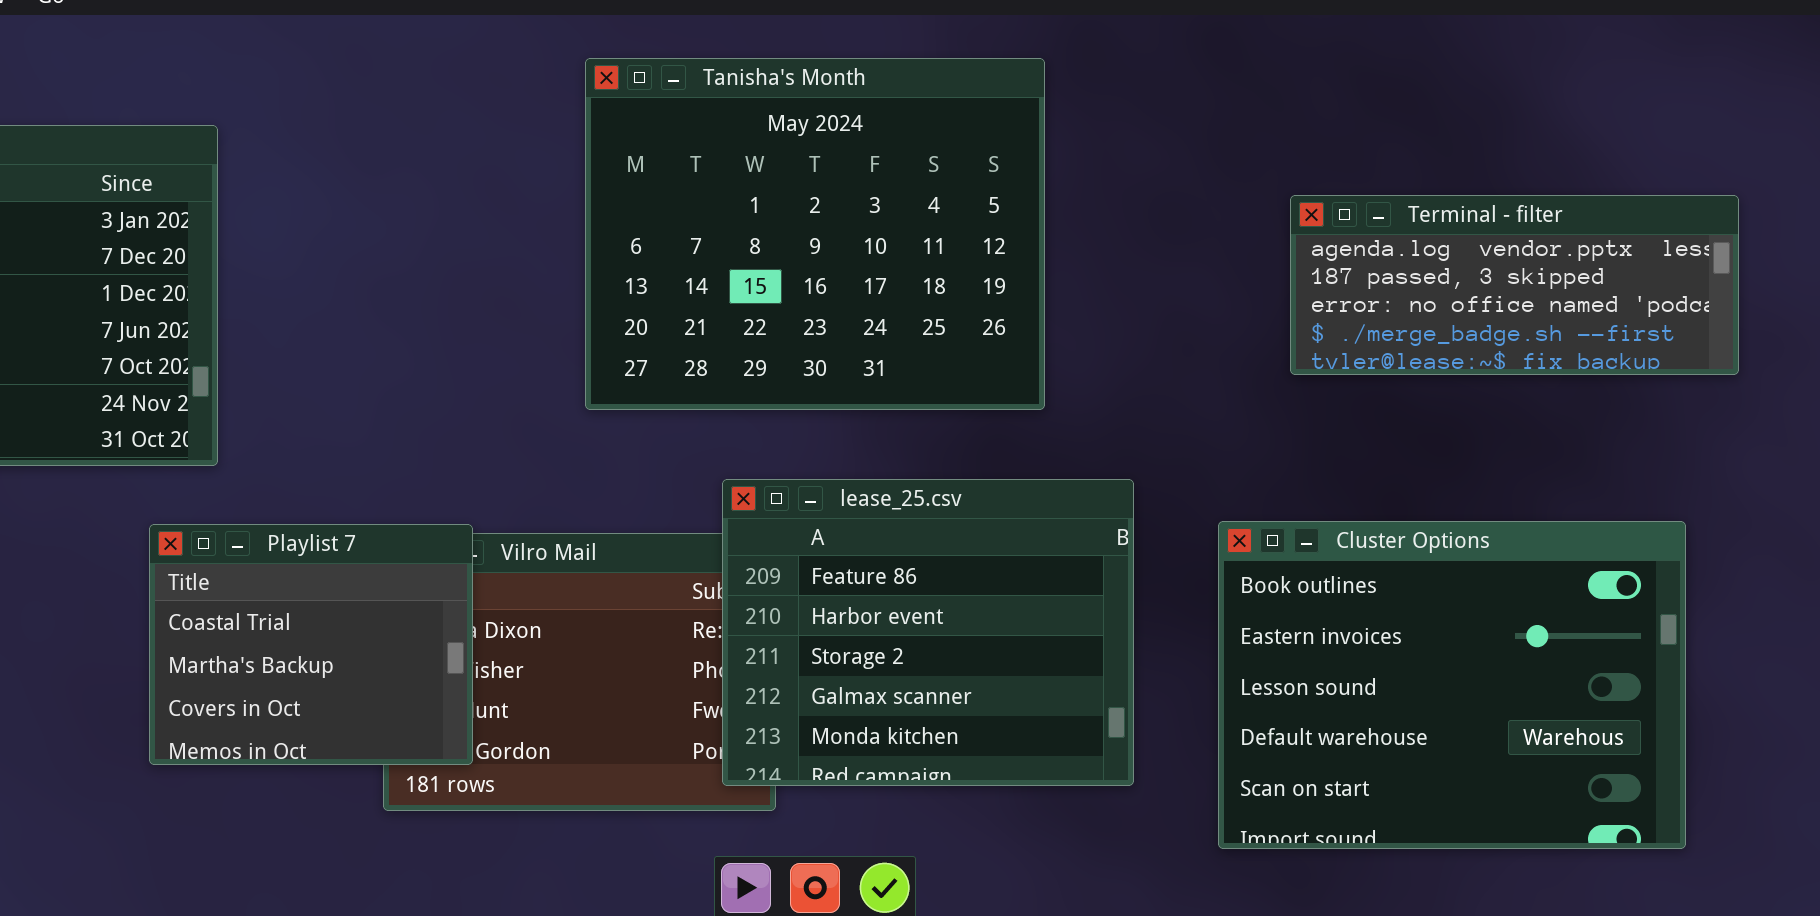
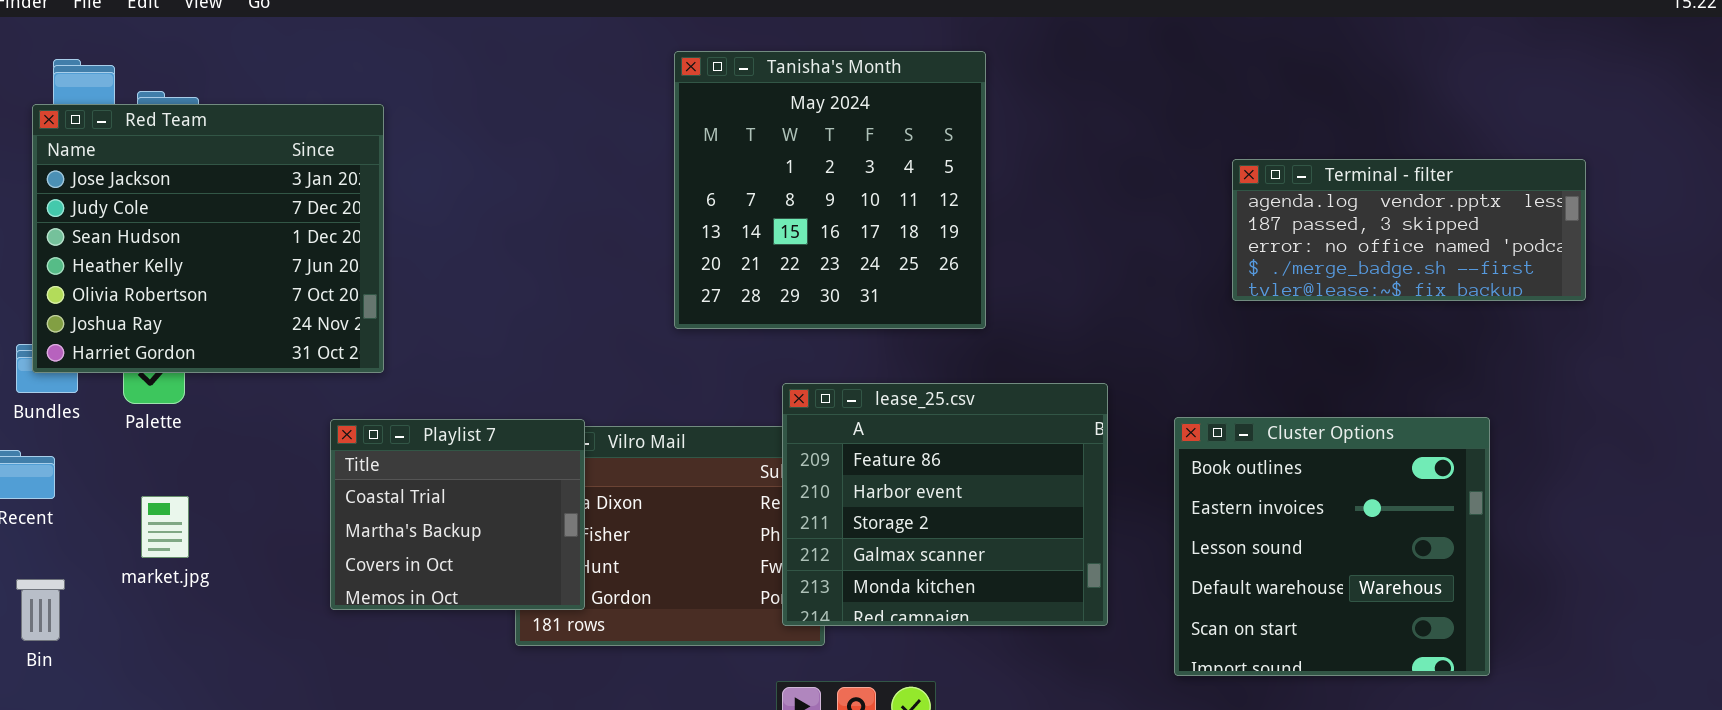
Tanisha's Month: [585,58,1045,410] -> [674,51,986,329], resized
Cluster Options: [1218,521,1686,849] -> [1174,417,1490,676], resized

